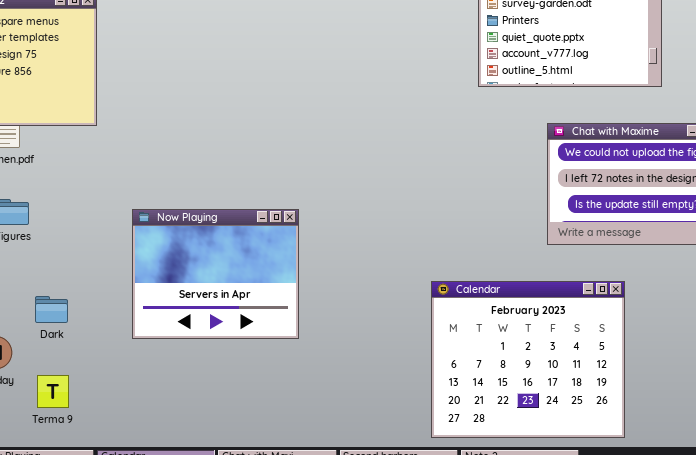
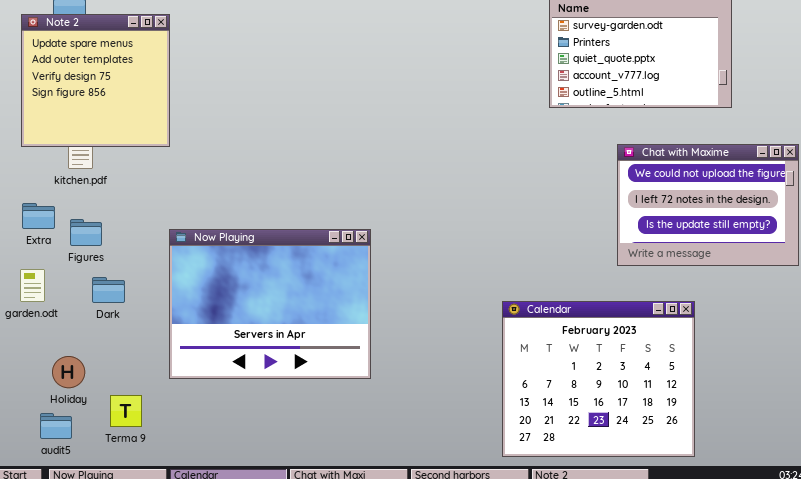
Now Playing: [132,209,299,339] -> [169,229,371,379], resized
Dark: [35,296,68,323] -> [92,277,125,303], moved

